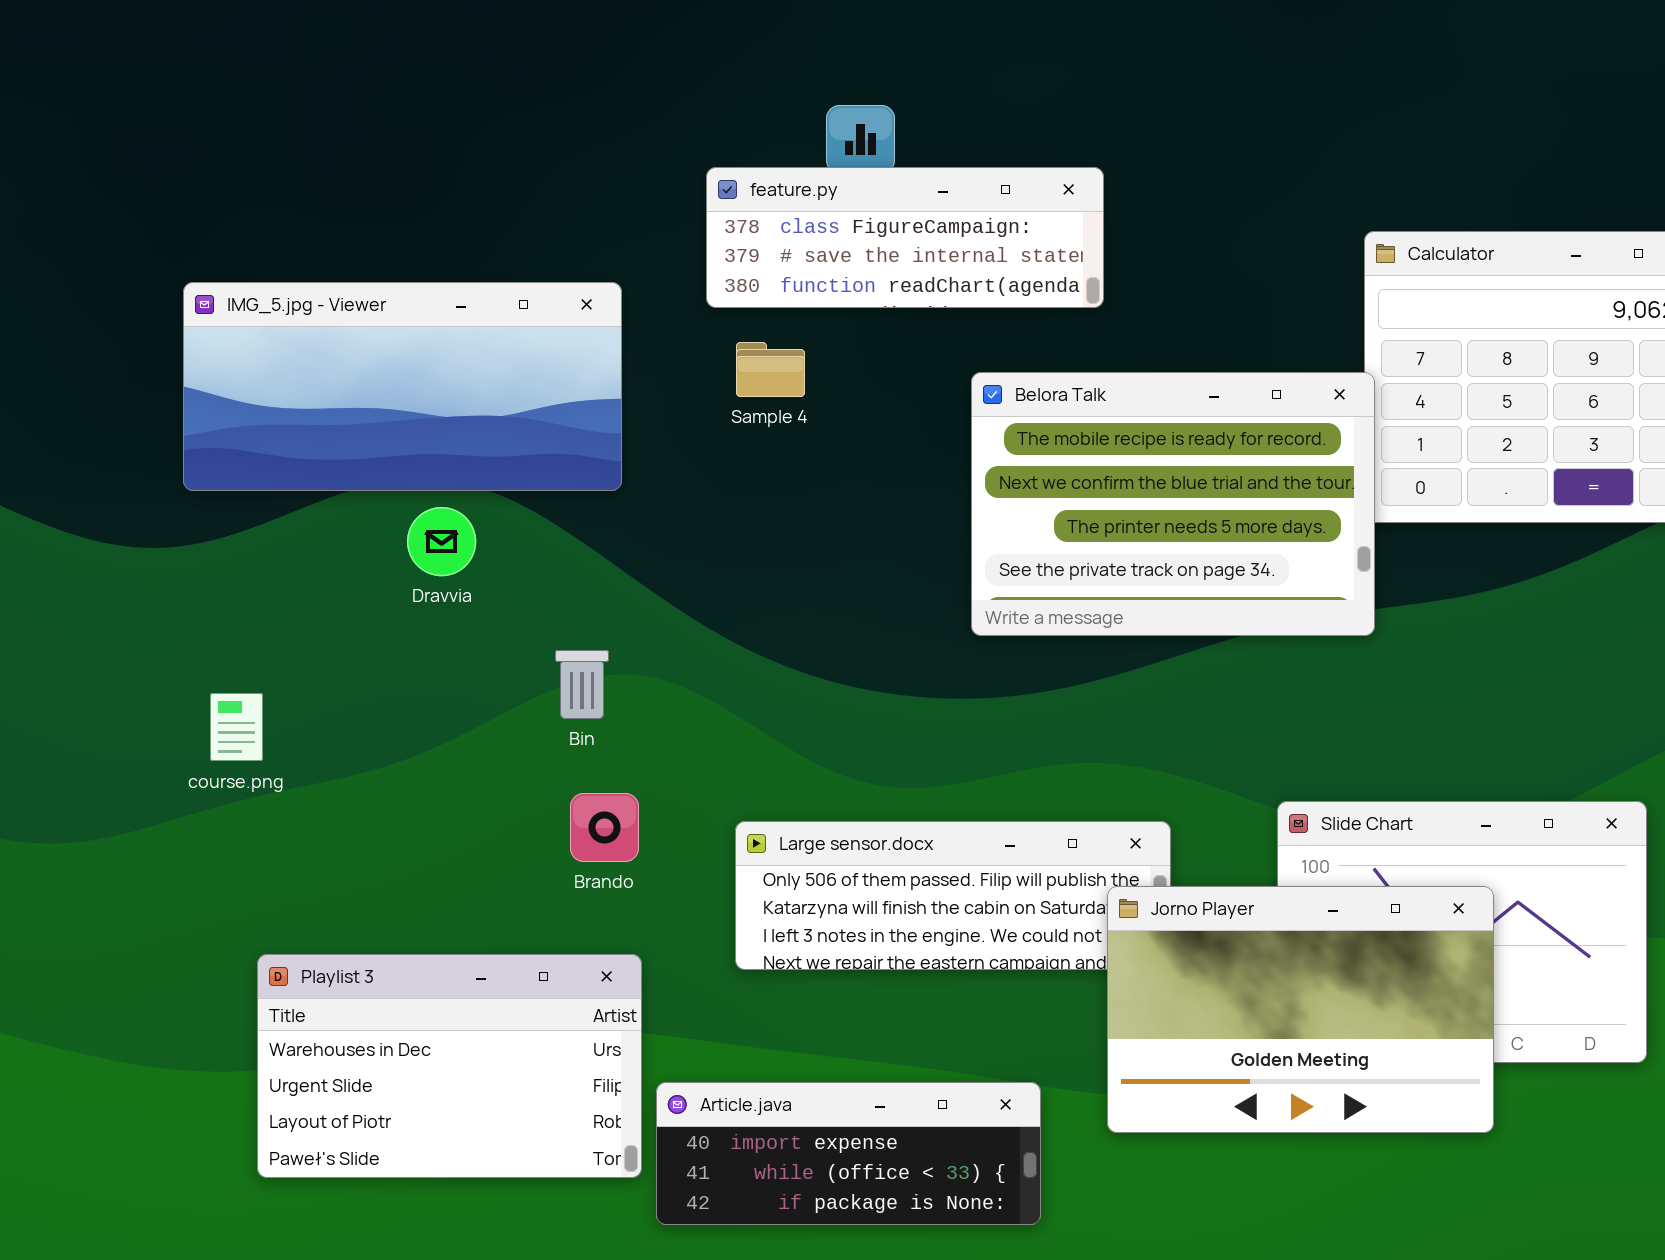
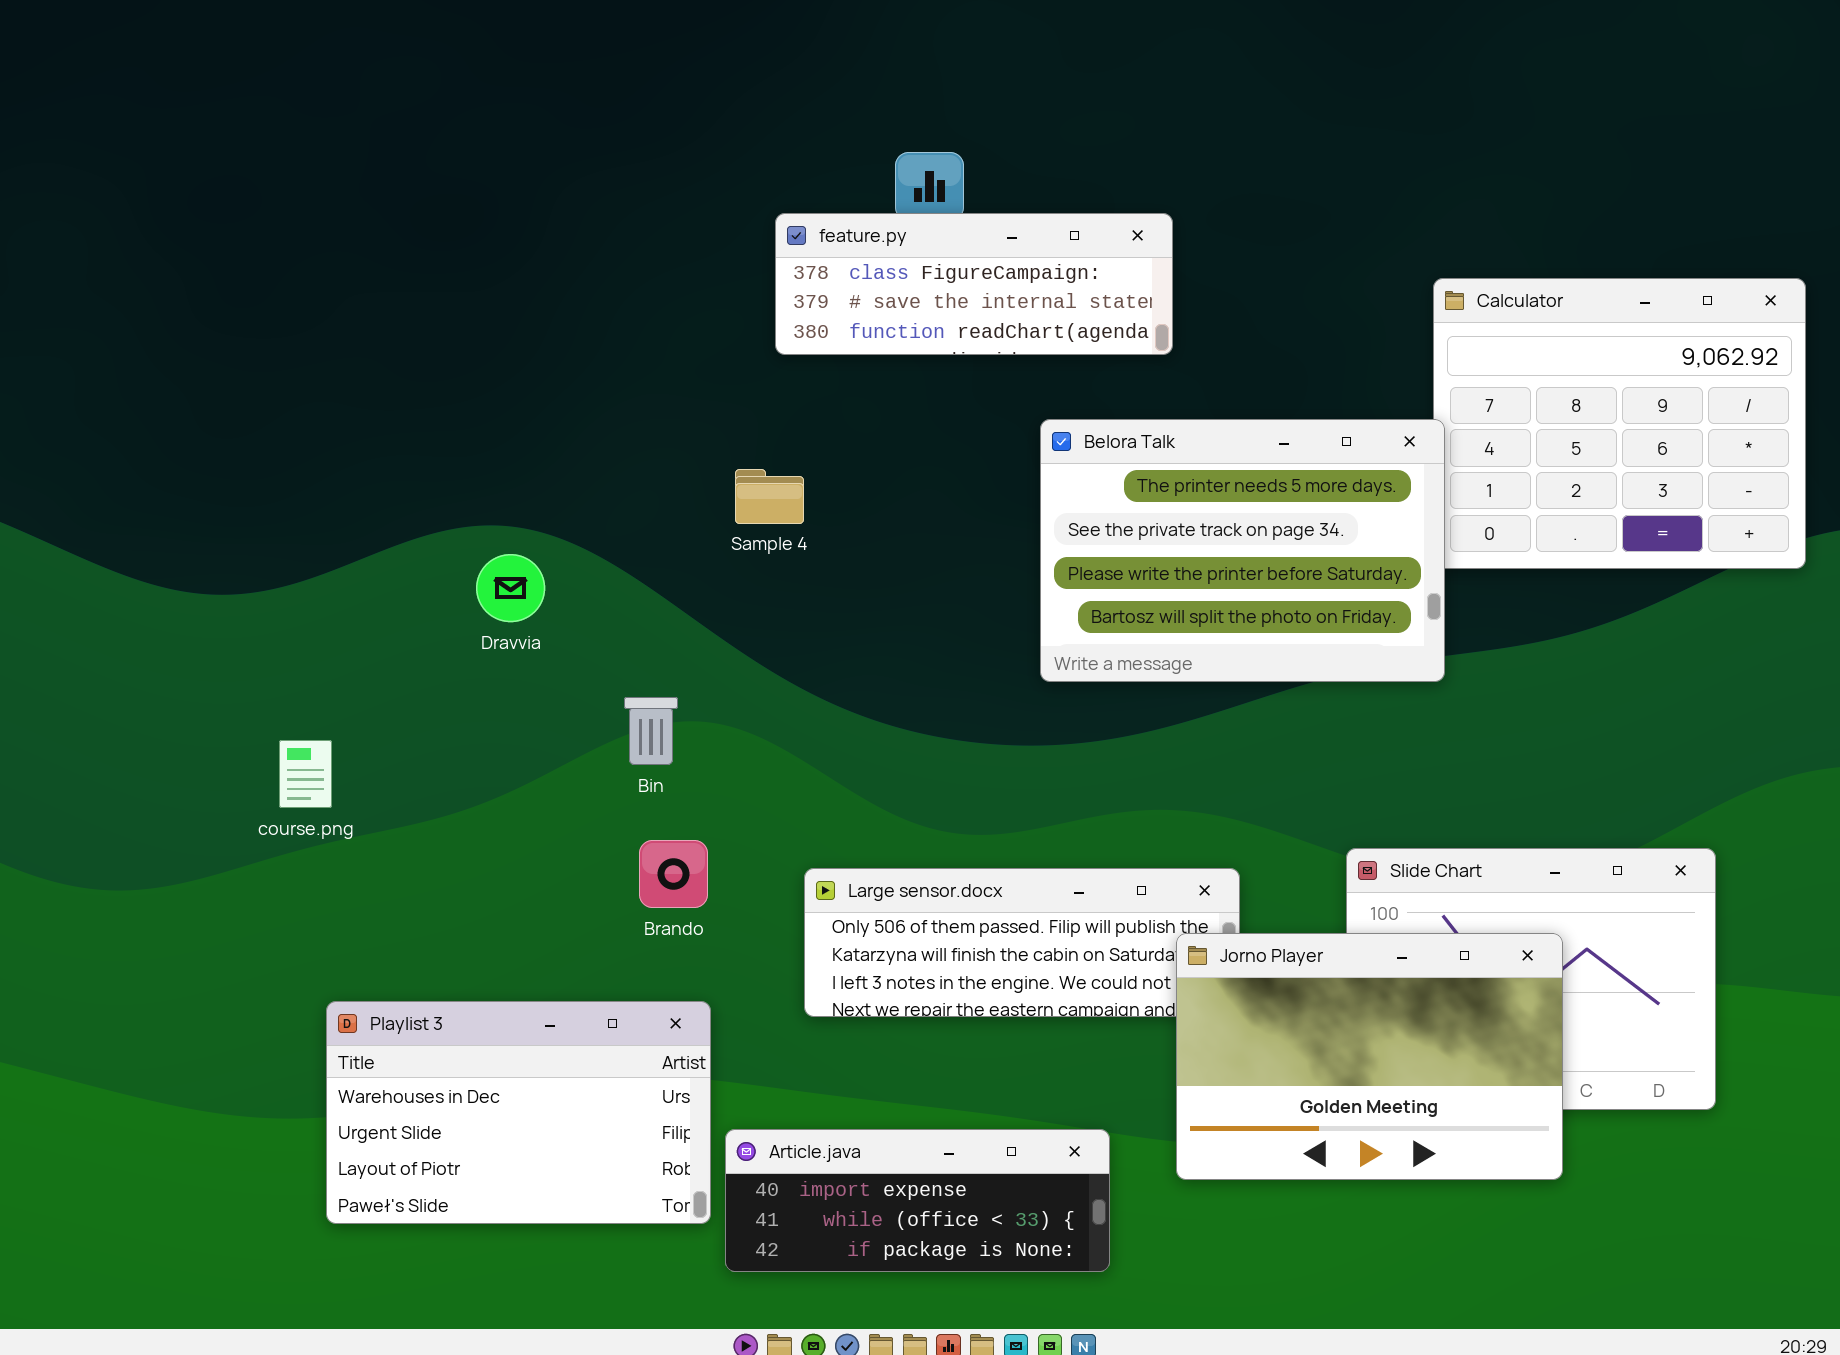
IMG_5.jpg - Viewer: [183,282,622,491] -> none, closed
Sample 4: [736,342,805,397] -> [735,469,804,524], moved
Belora Talk: [971,372,1375,636] -> [1040,419,1445,682], scrolled down 2 rows

